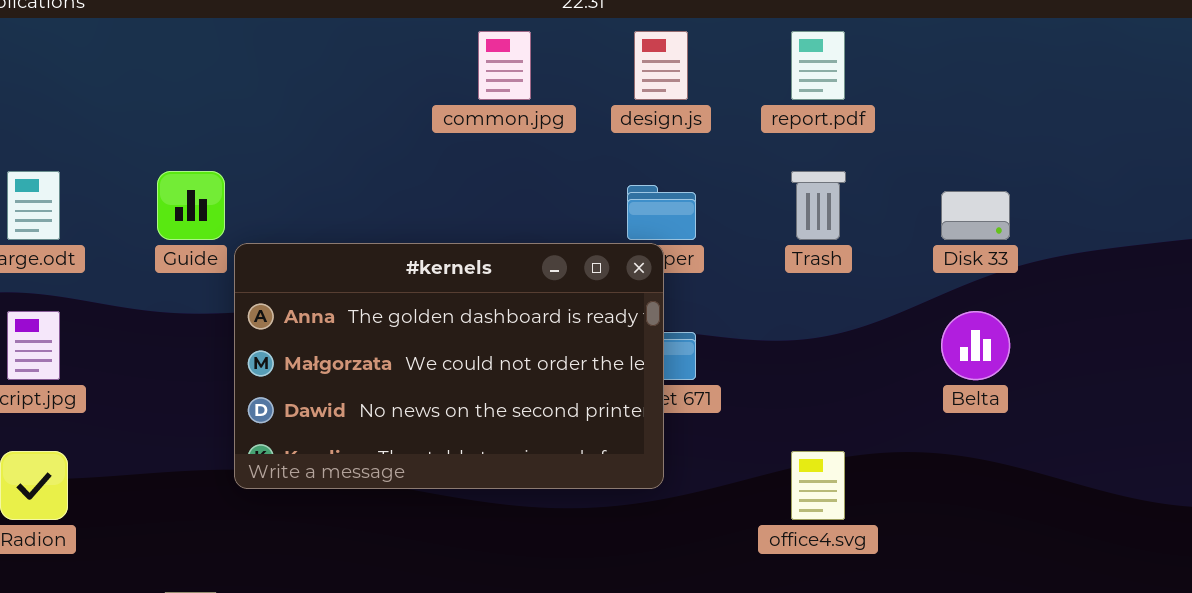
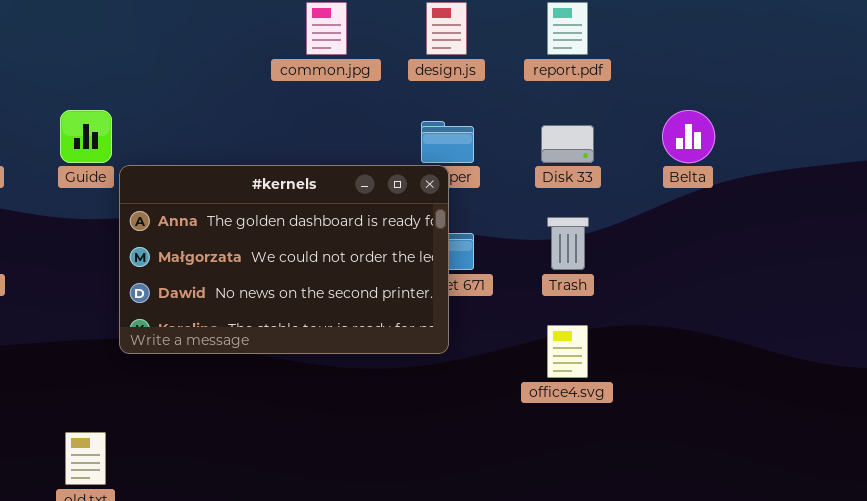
Trash: [791,171,846,240] -> [547,217,589,270], moved
Disk 33: [941,191,1010,240] -> [541,125,594,163], moved
Belta: [941,311,1010,380] -> [662,110,715,163], moved

